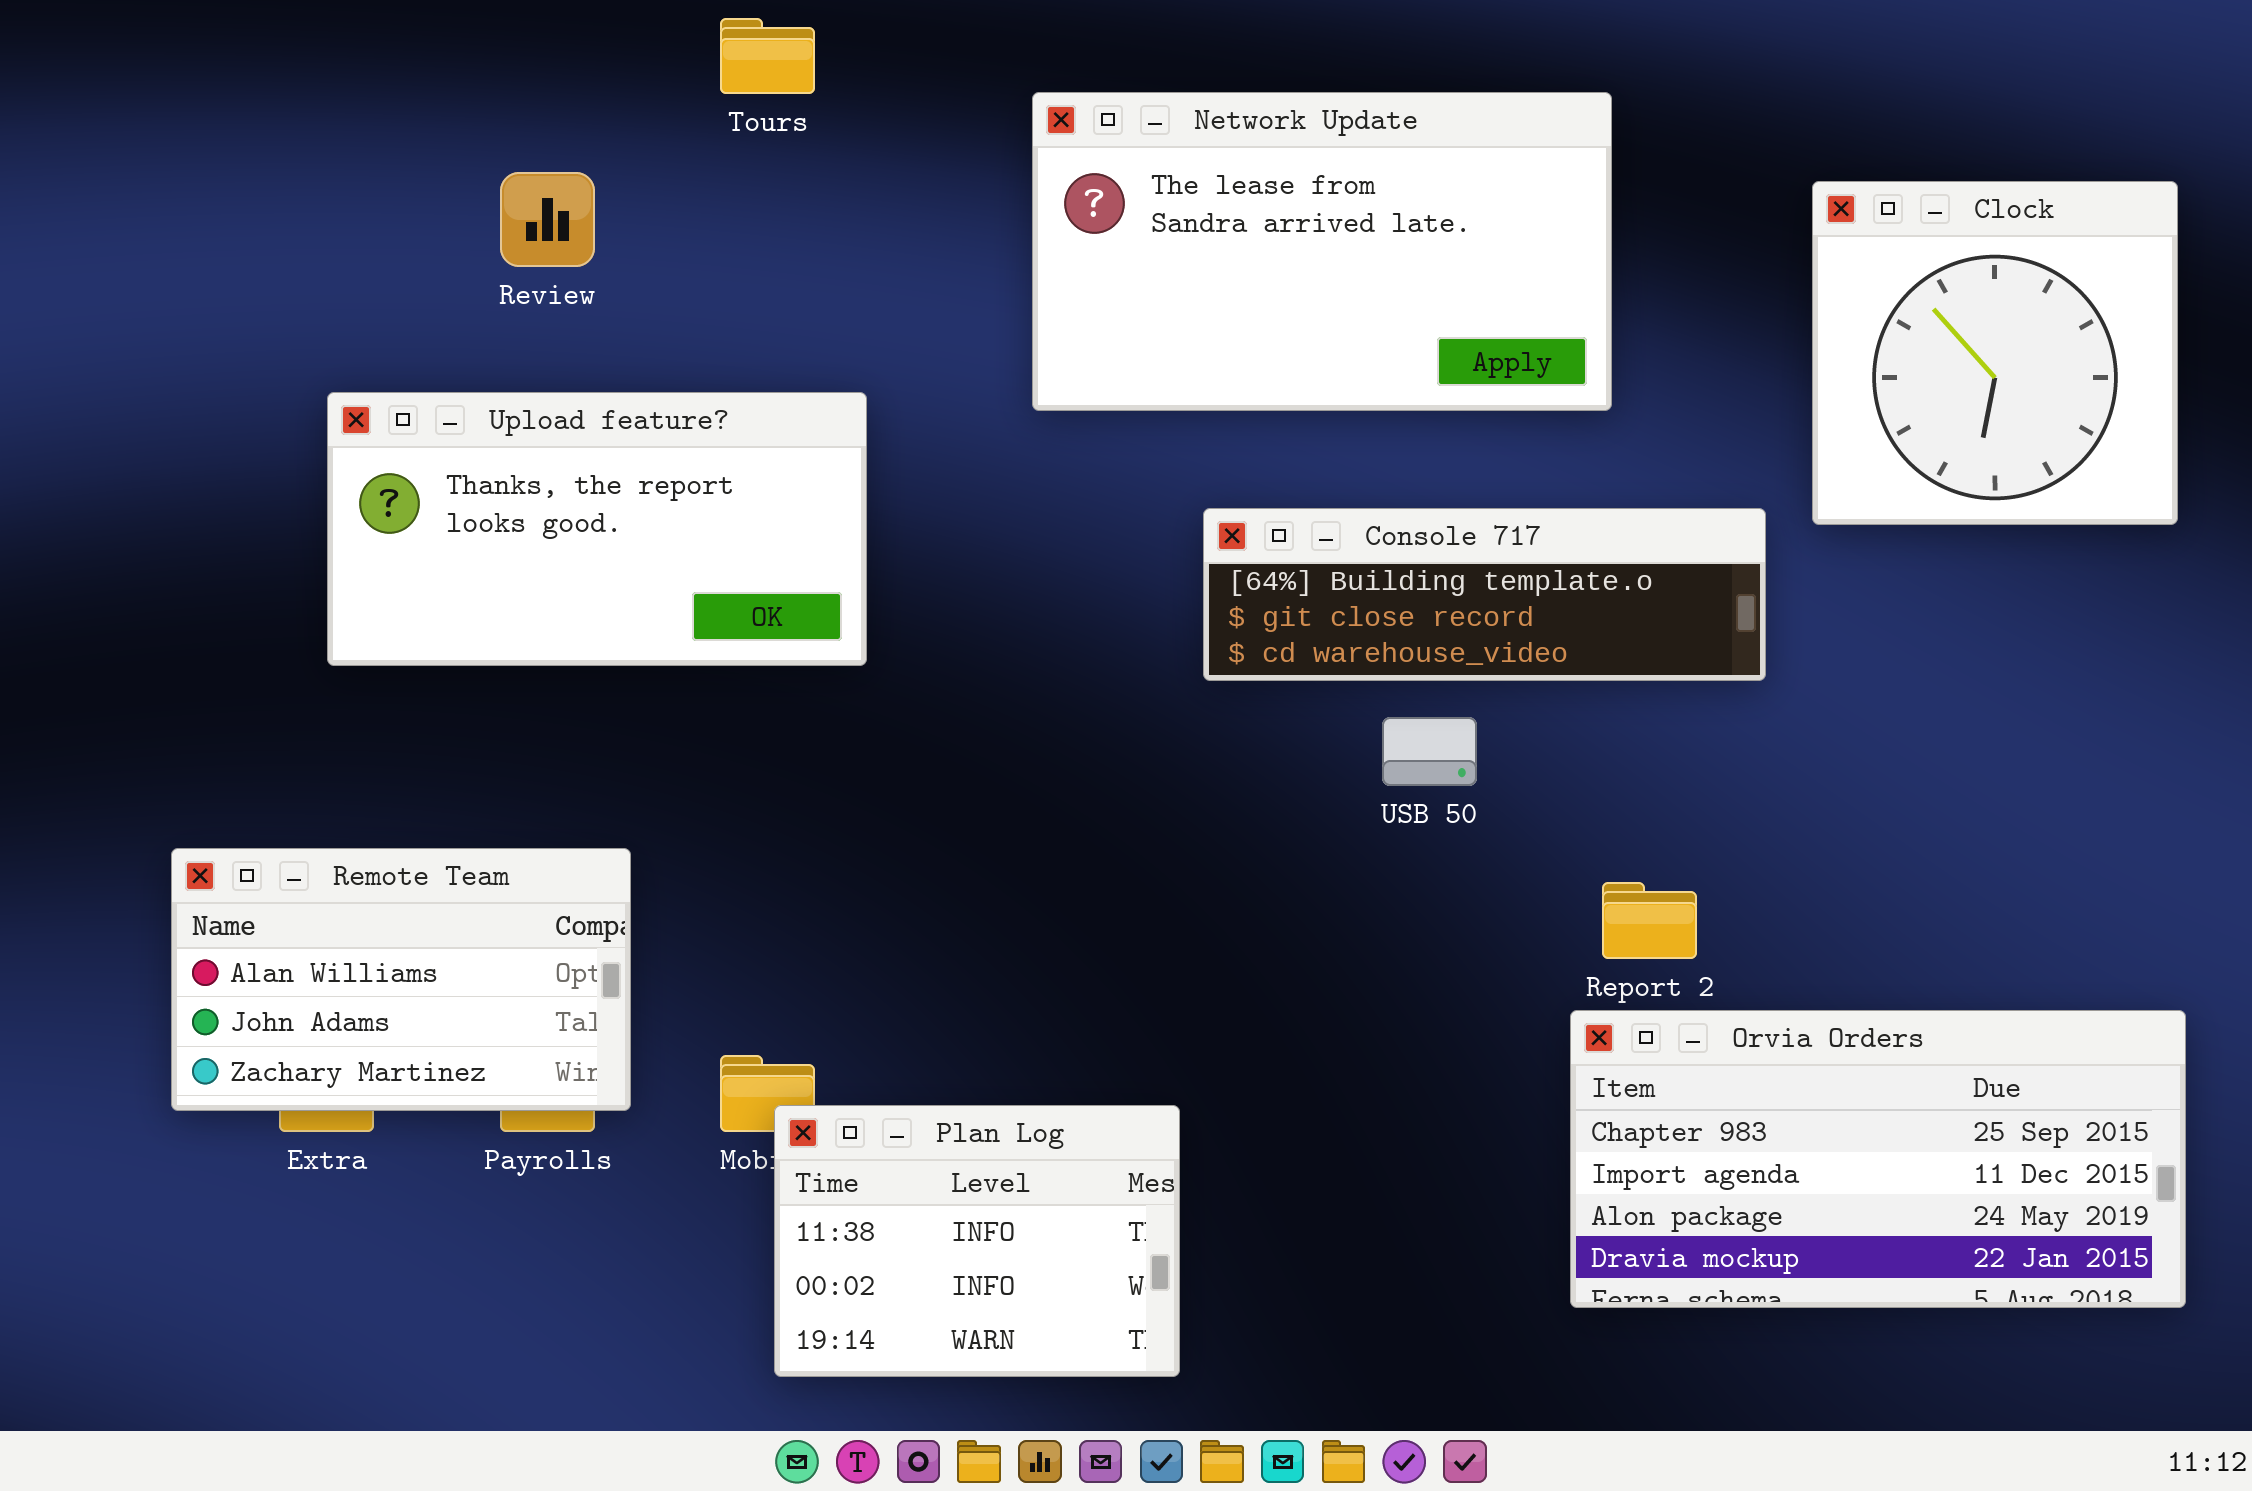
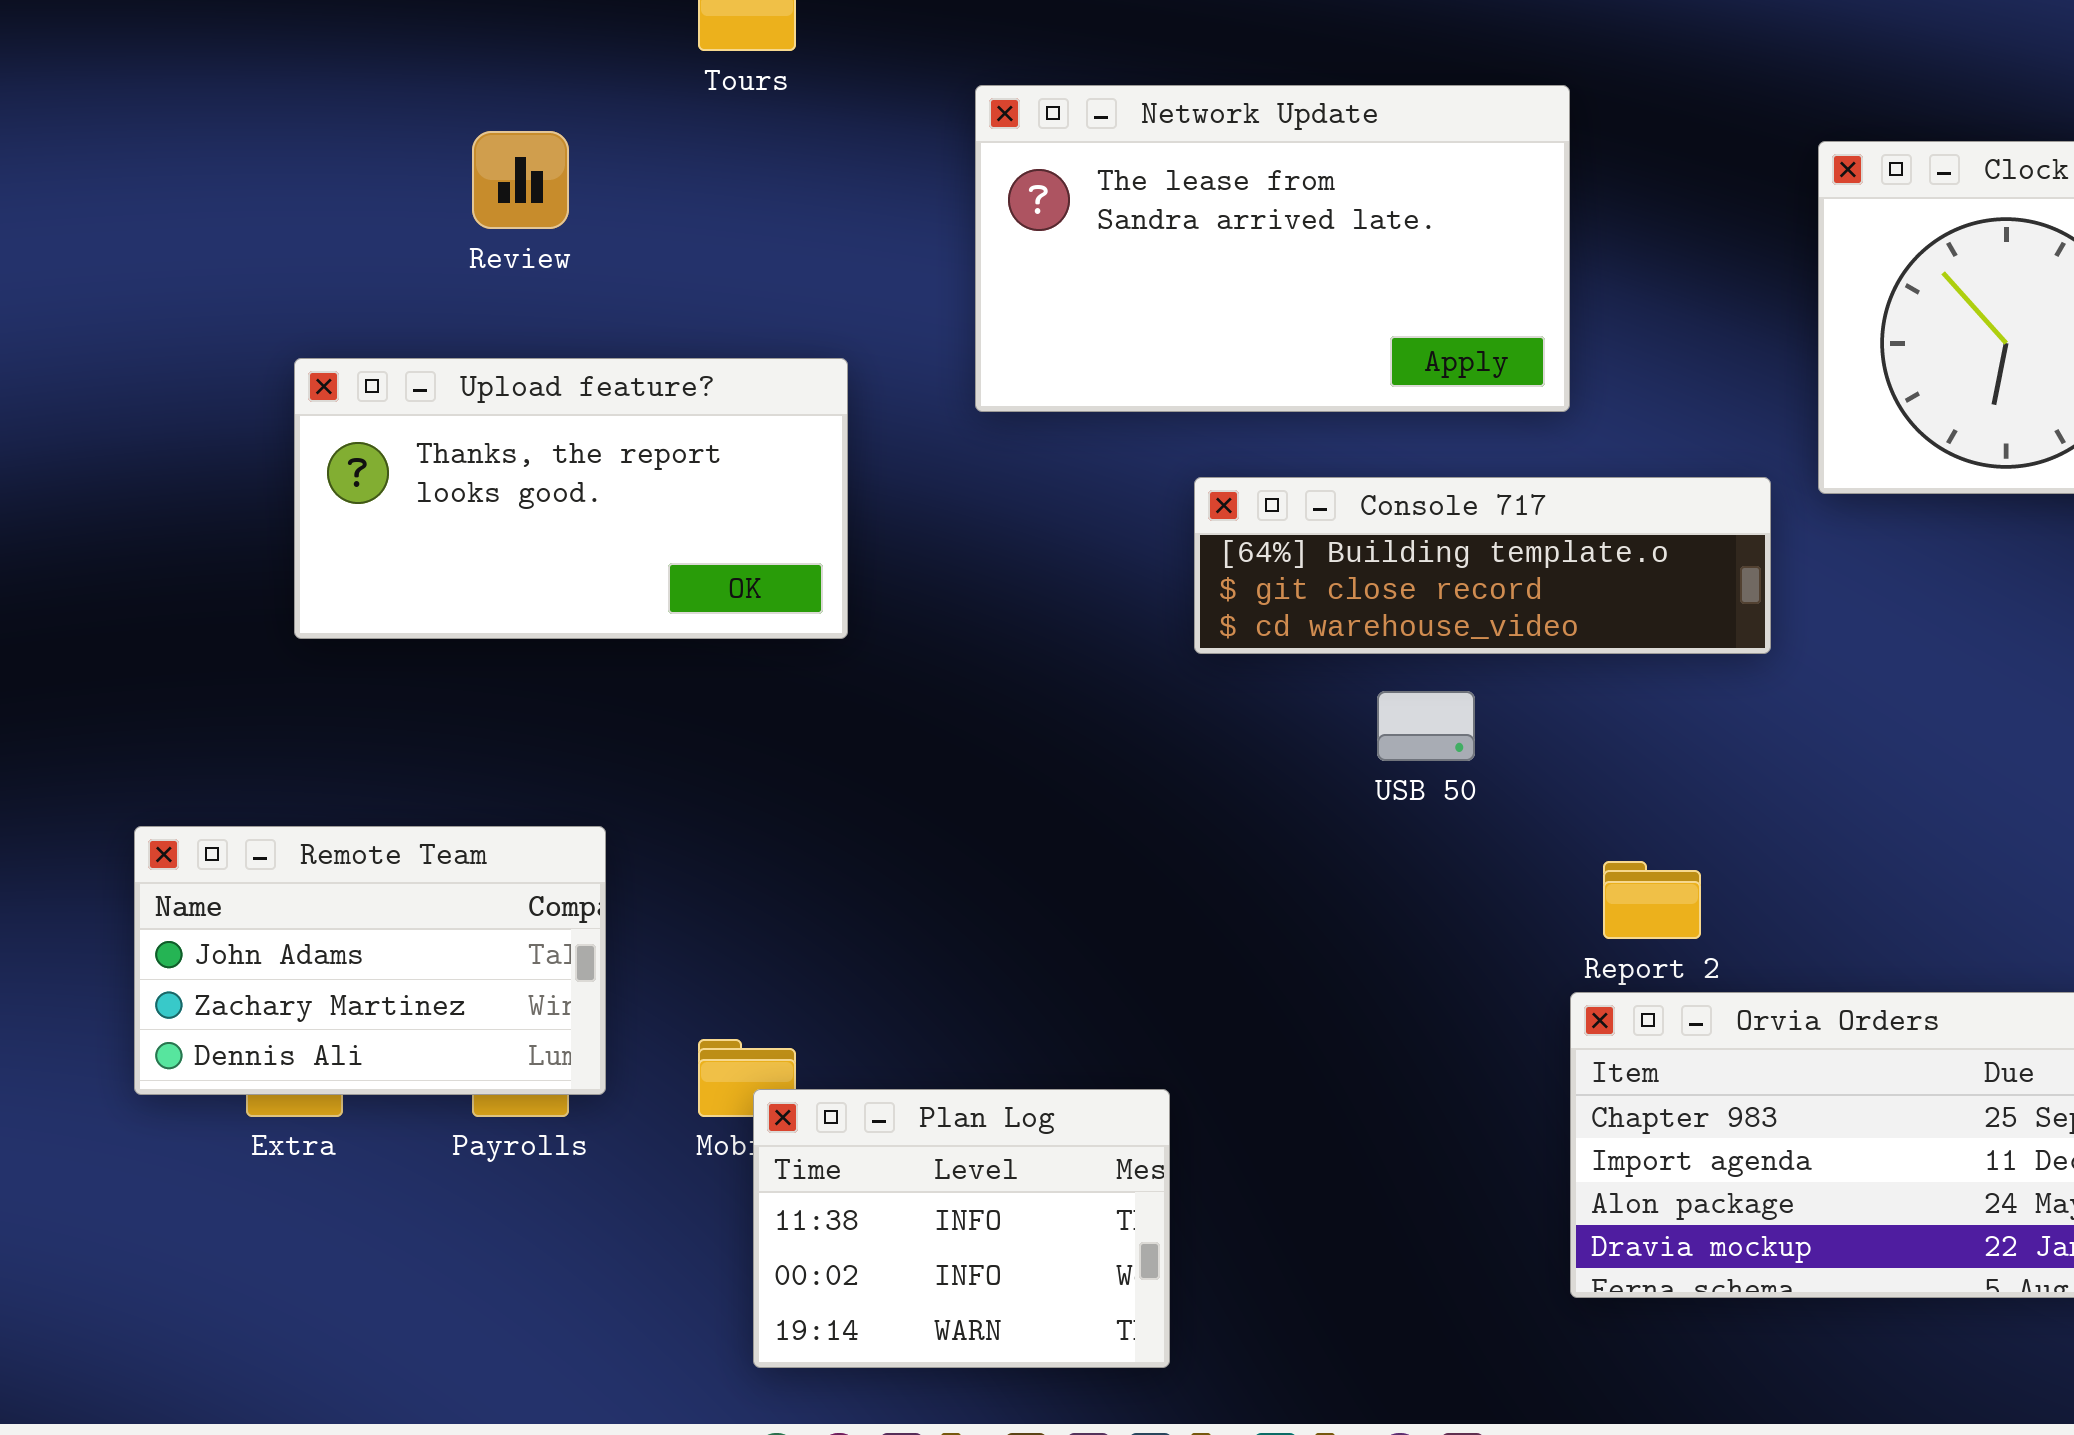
Network Update: [1032,92,1612,411] -> [975,85,1570,412], moved
Remote Team: [171,848,631,1111] -> [134,826,606,1095], scrolled down 1 row

